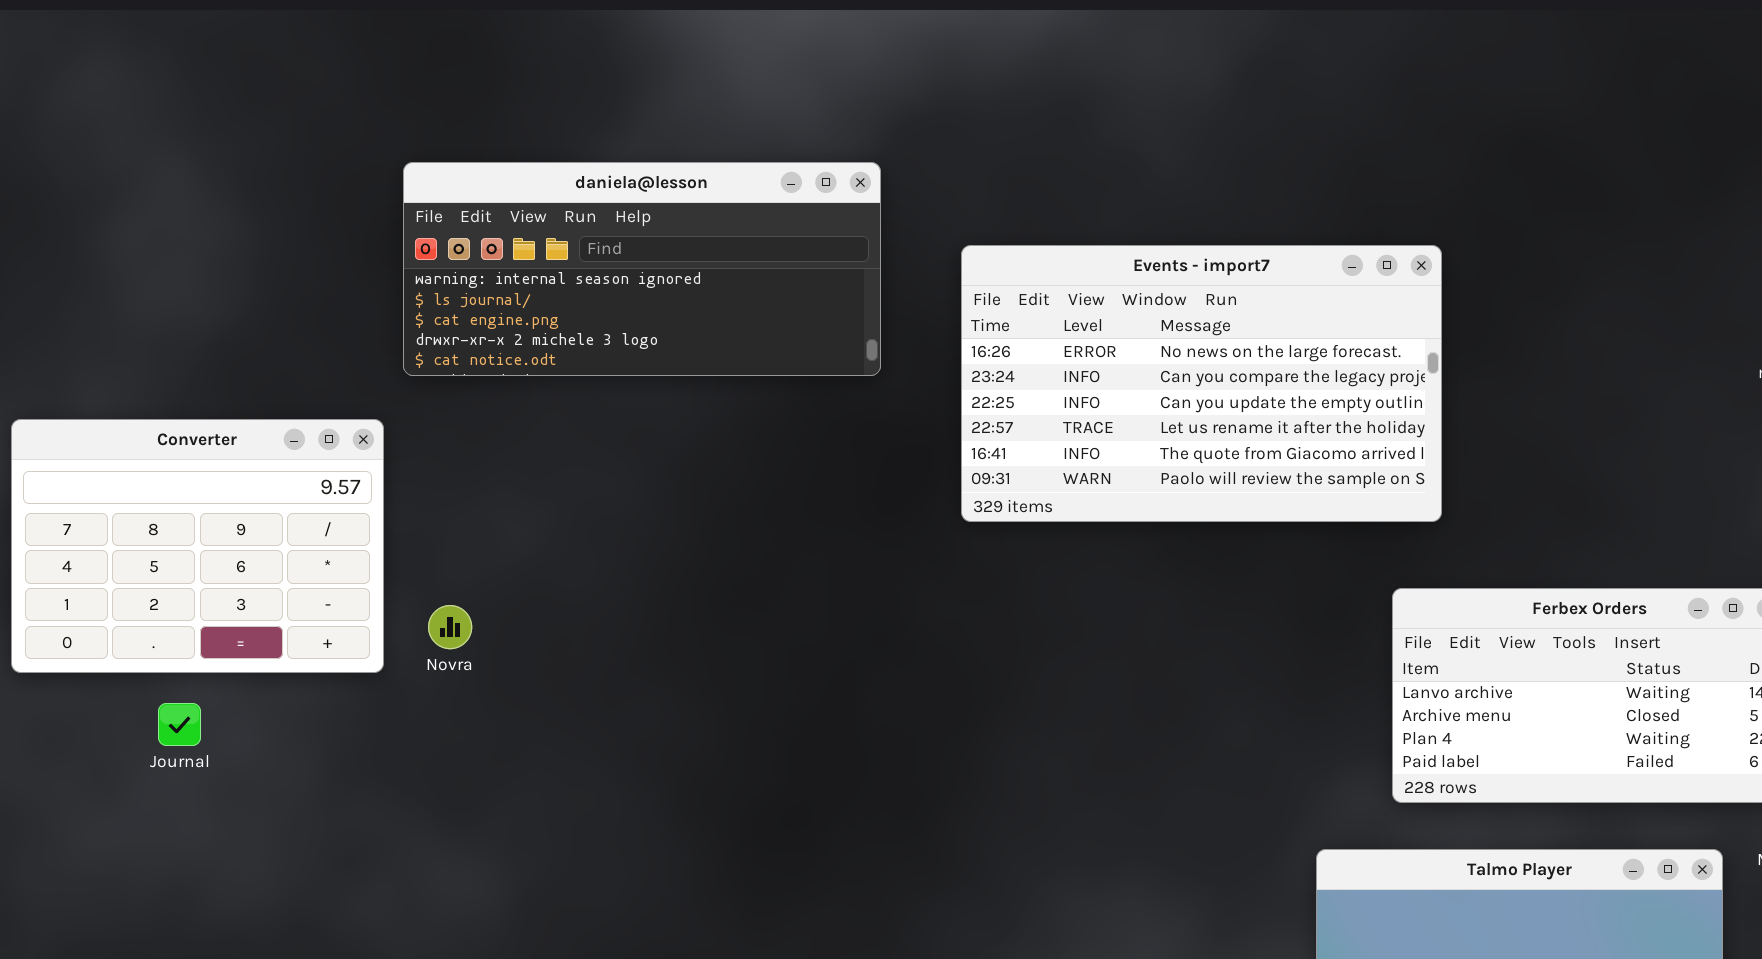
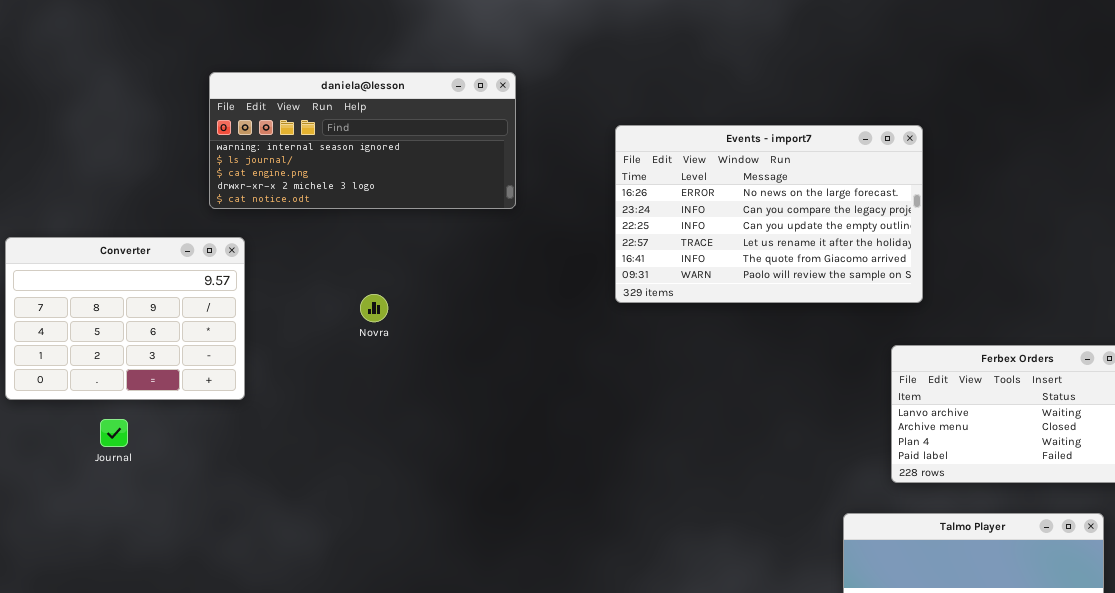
daniela@lesson: [403,162,881,376] -> [209,72,516,209], moved
Novra: [428,605,472,649] -> [360,294,388,322], moved

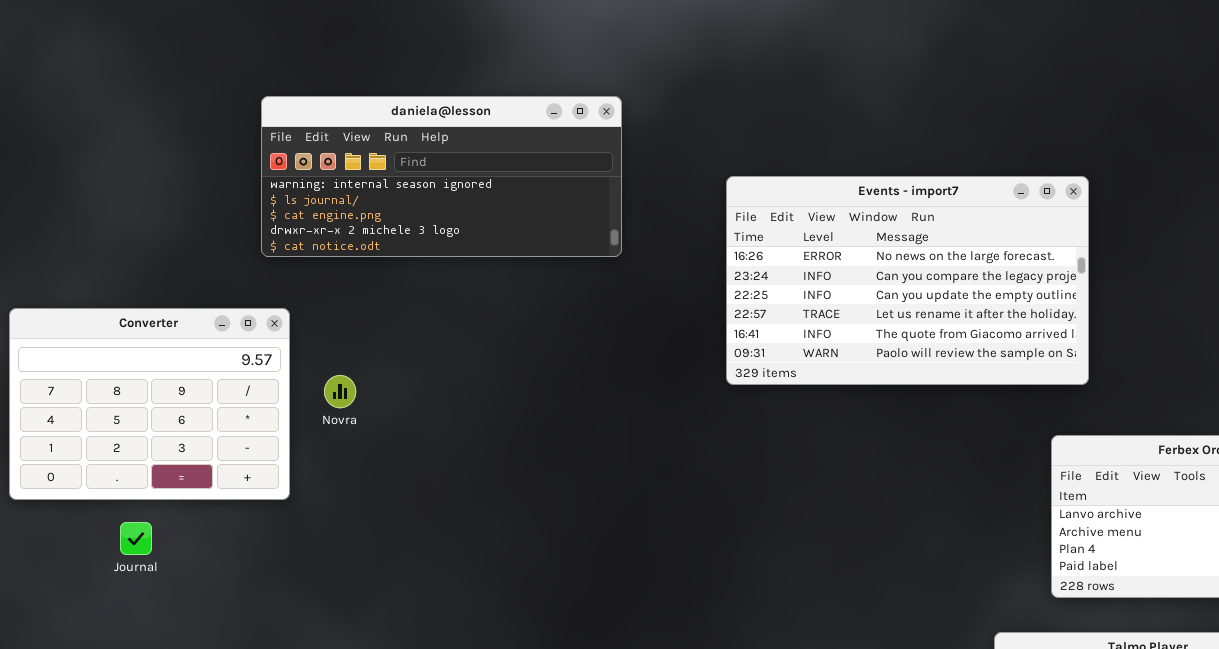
daniela@lesson: [209,72,516,209] -> [261,96,622,257], moved
Novra: [360,294,388,322] -> [324,375,356,408], moved

